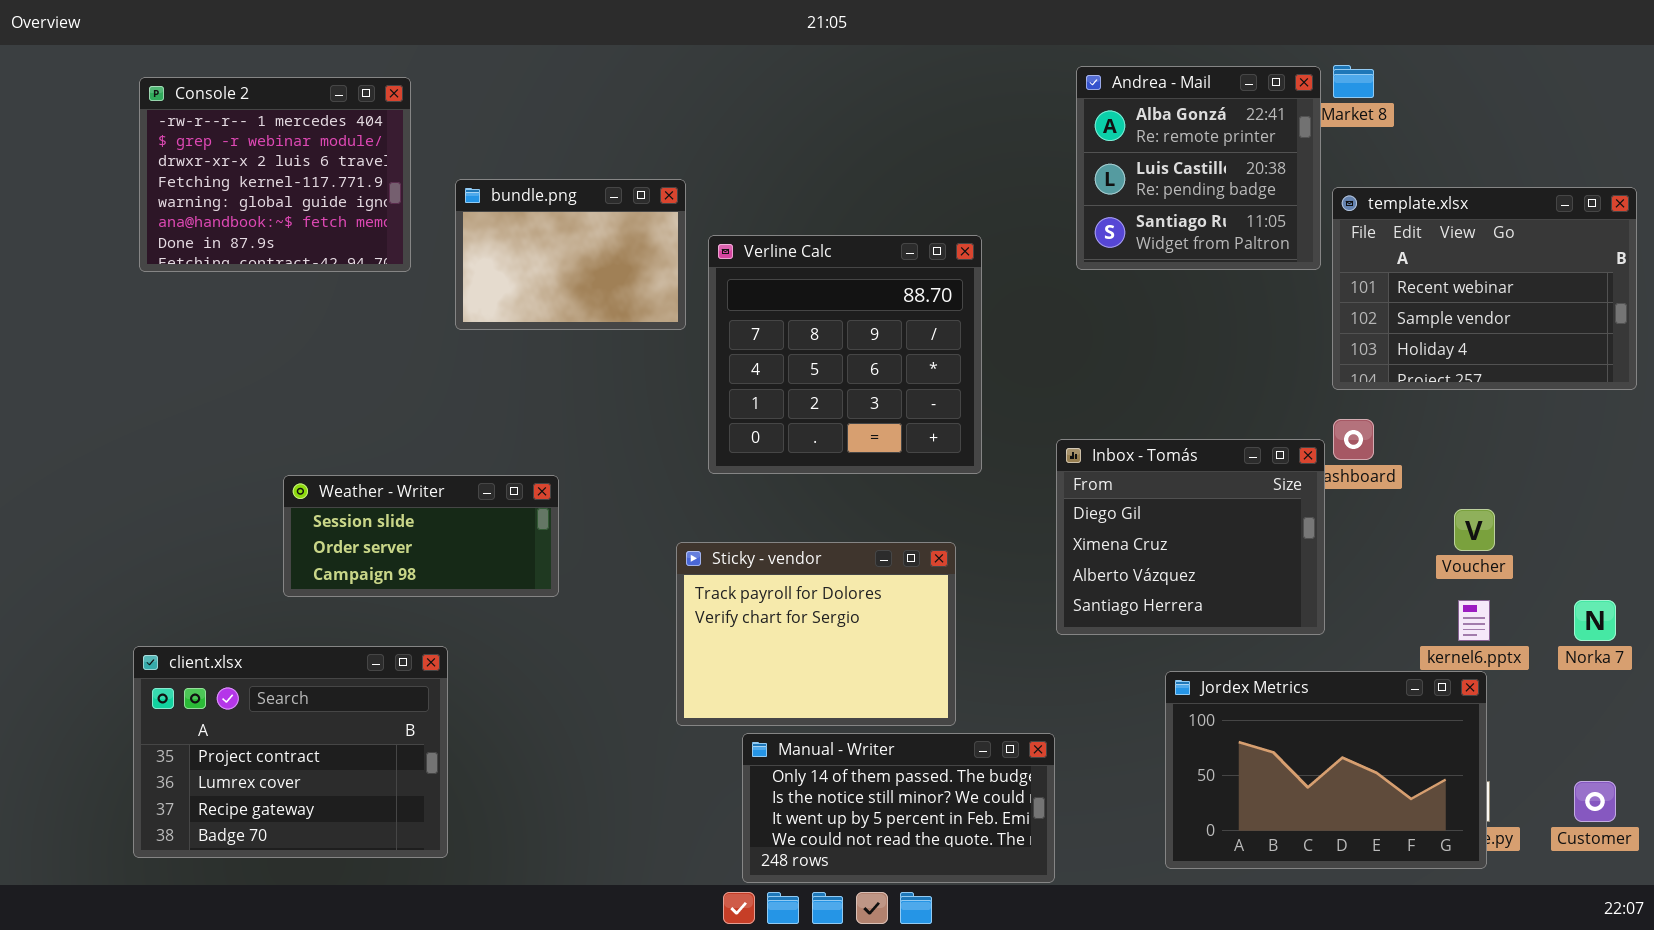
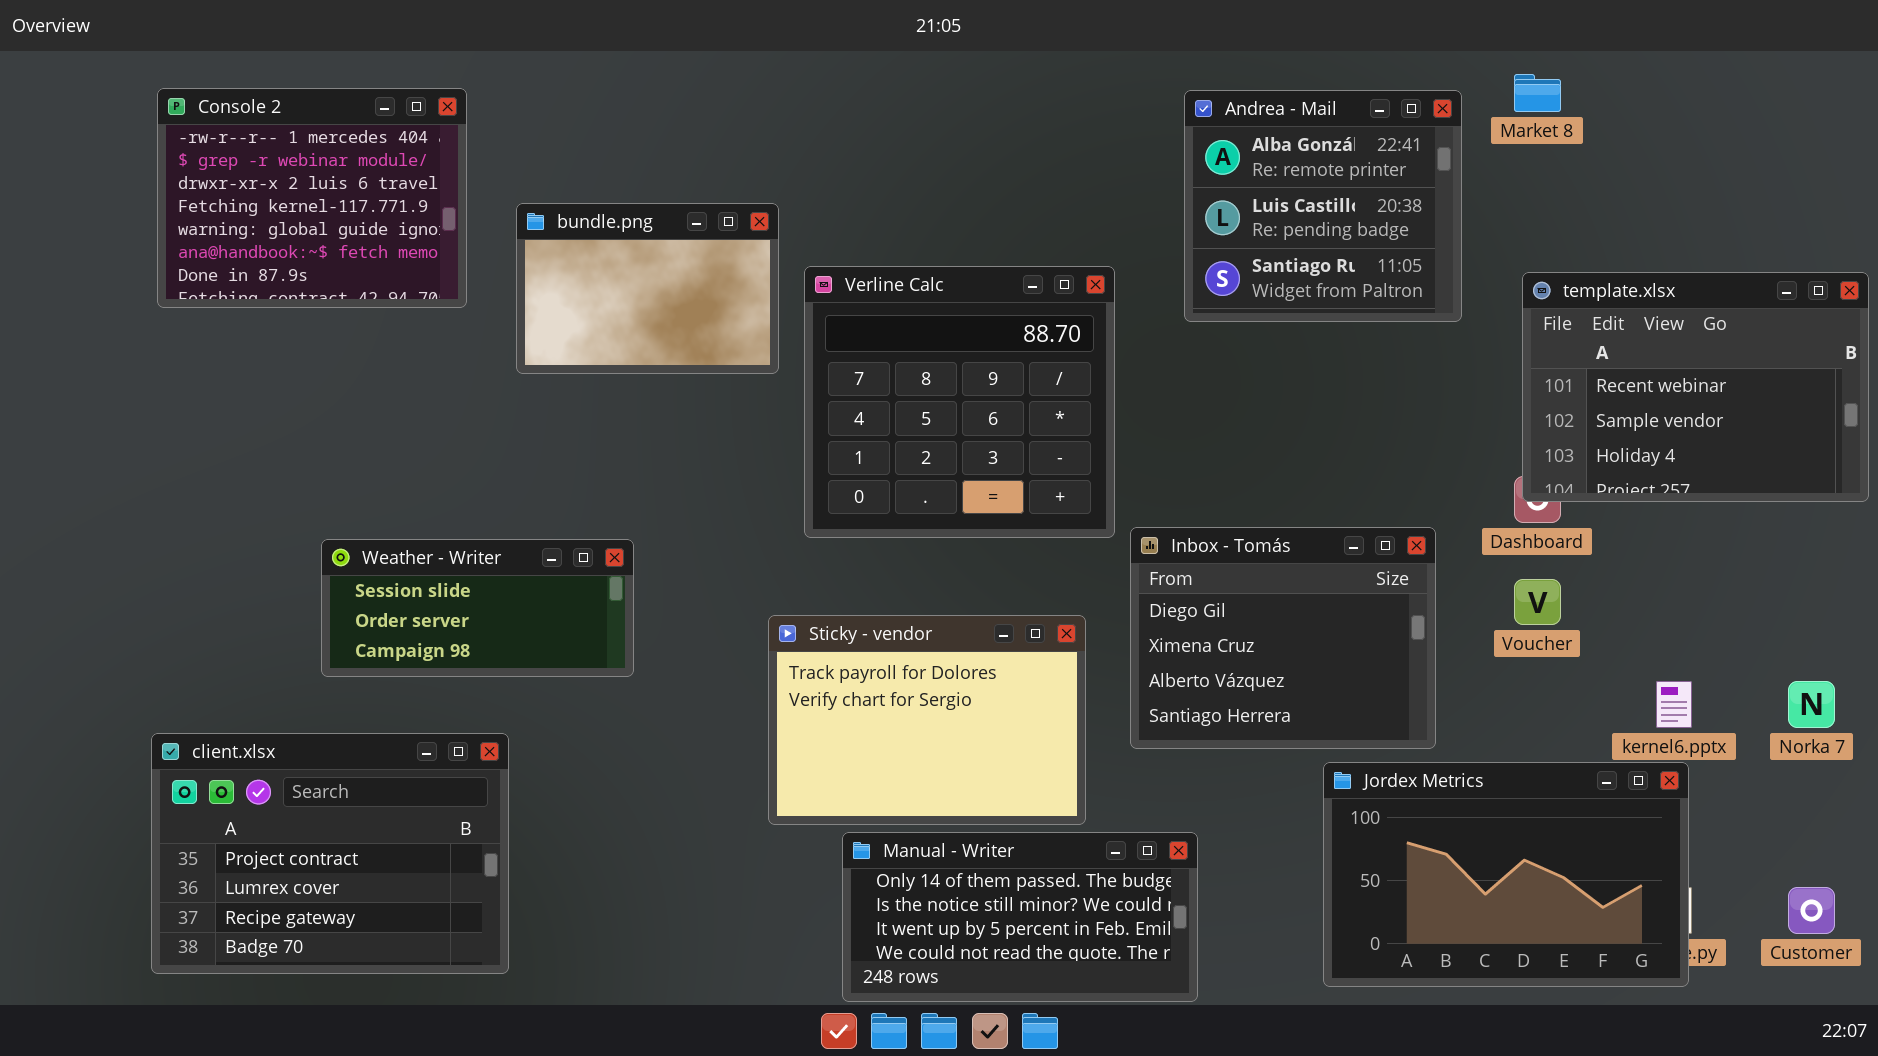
Andrea - Mail: [1076,66,1321,270] -> [1184,90,1462,322], moved
template.xlsx: [1332,187,1637,390] -> [1522,272,1869,502], moved
Inbox - Tomás: [1056,439,1325,635] -> [1130,527,1436,749], moved
Voucher: [1454,509,1495,551] -> [1514,579,1561,625], moved

